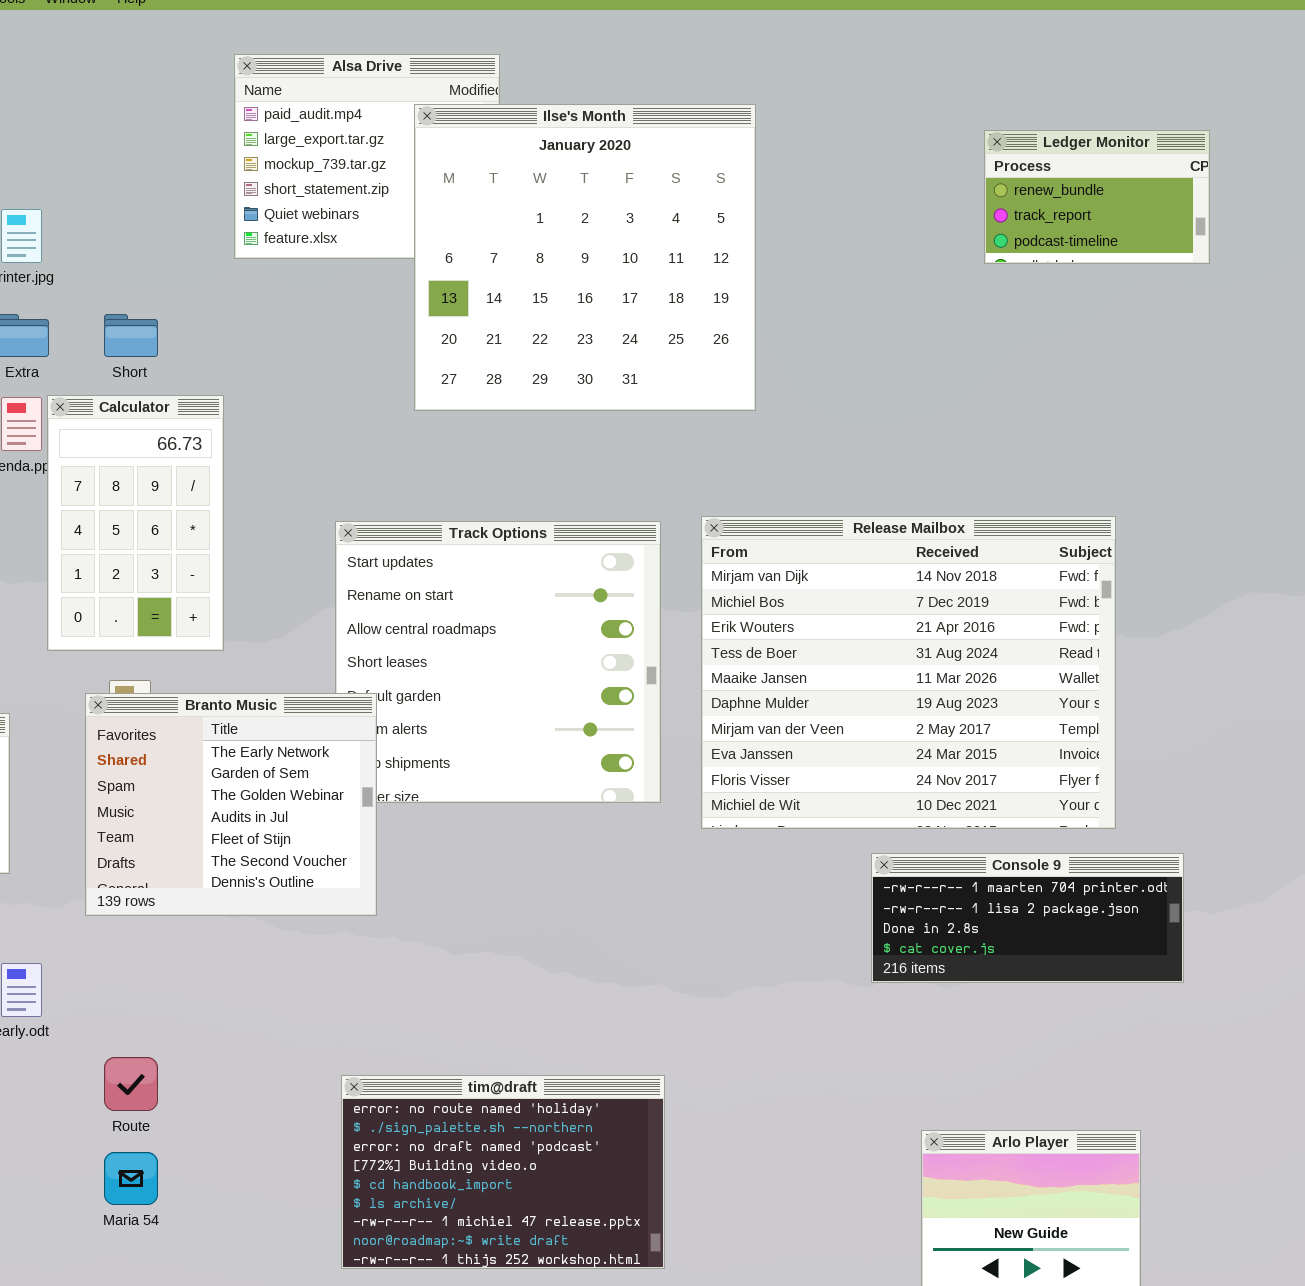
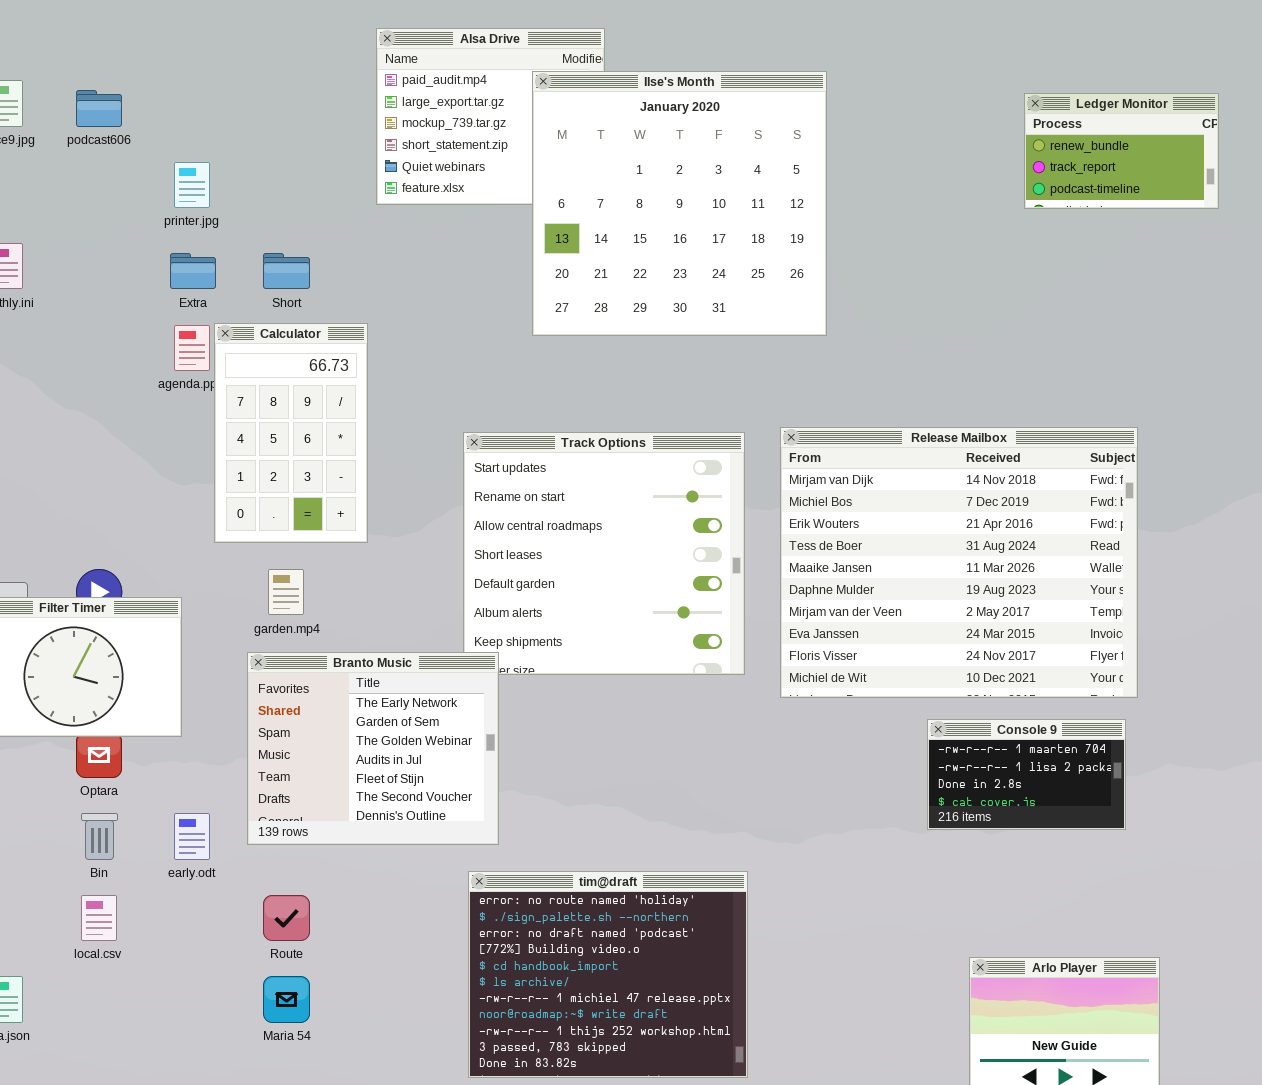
Branto Music: [85,693,377,916] -> [247,652,499,845], moved
Console 9: [871,853,1184,983] -> [927,719,1126,830], resized
tim@draft: [341,1075,665,1269] -> [468,871,748,1078], resized

